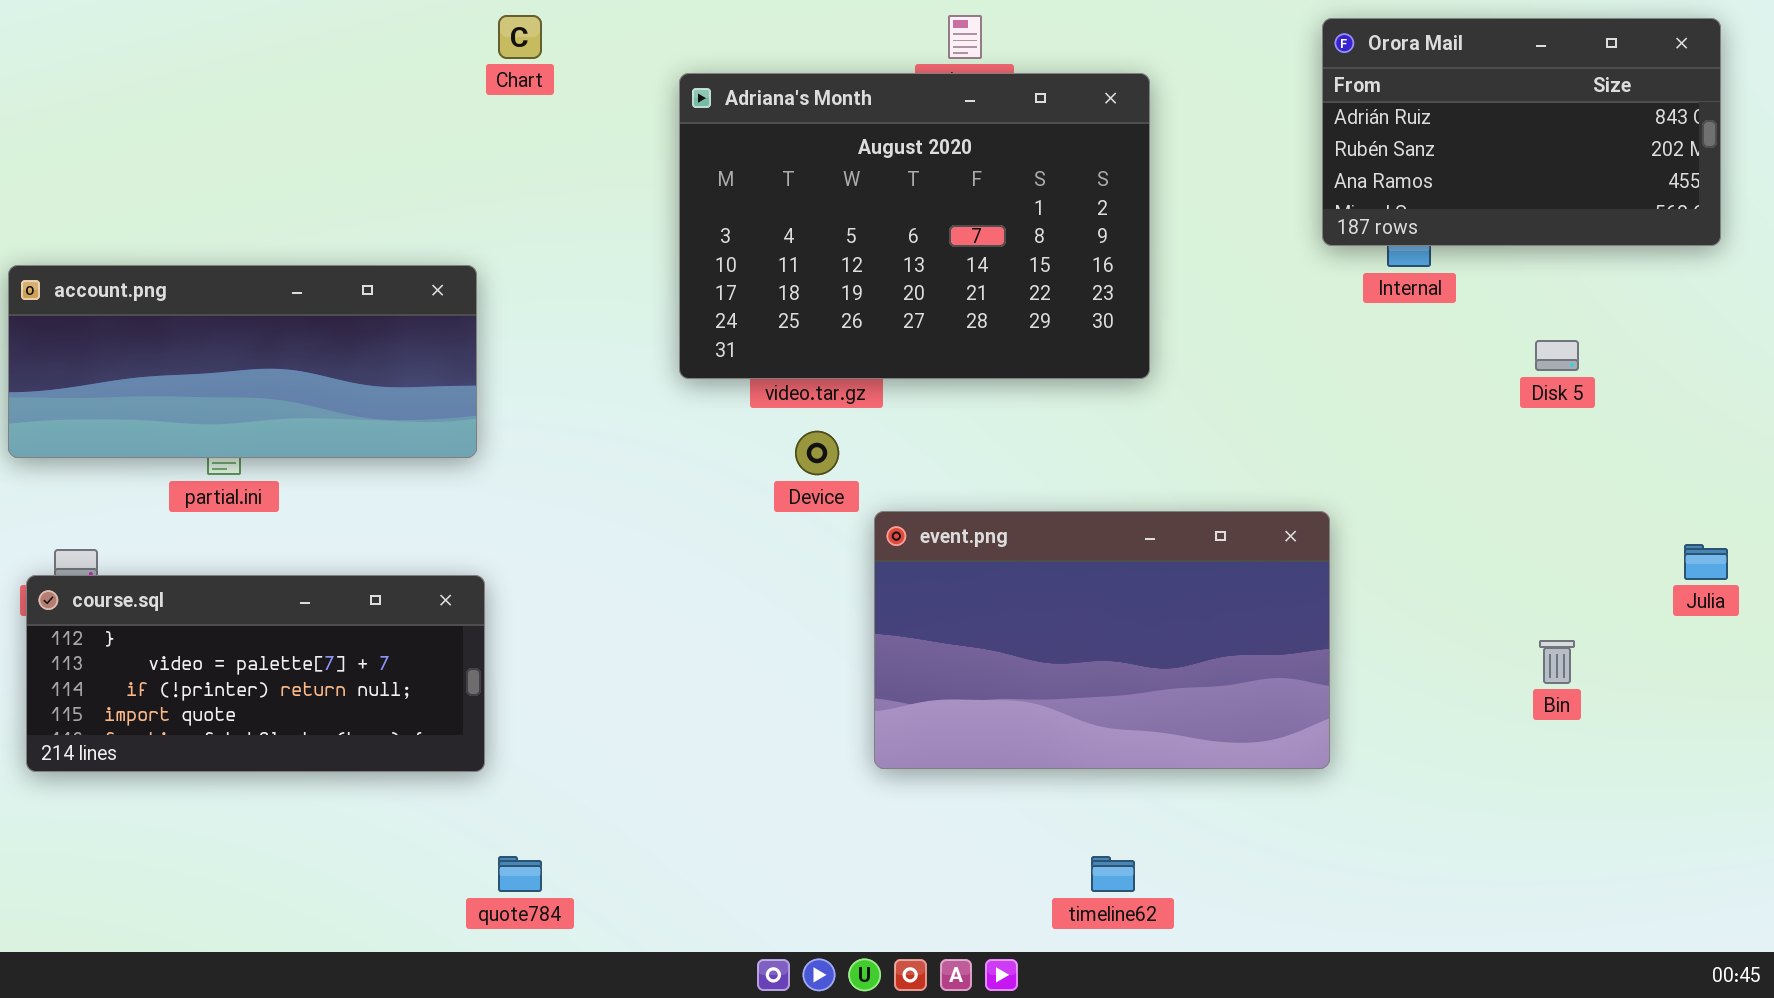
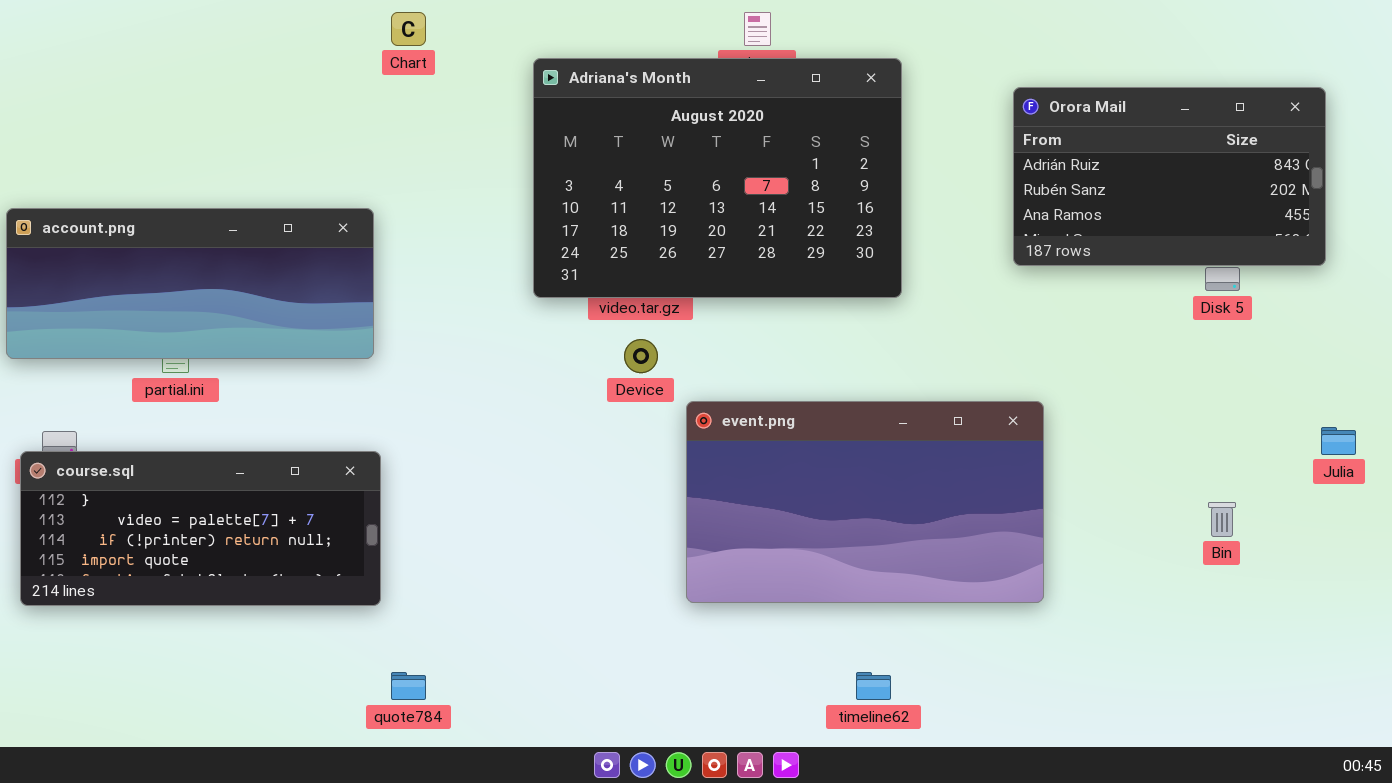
Orora Mail: [1322,18,1721,246] -> [1013,87,1326,266], moved

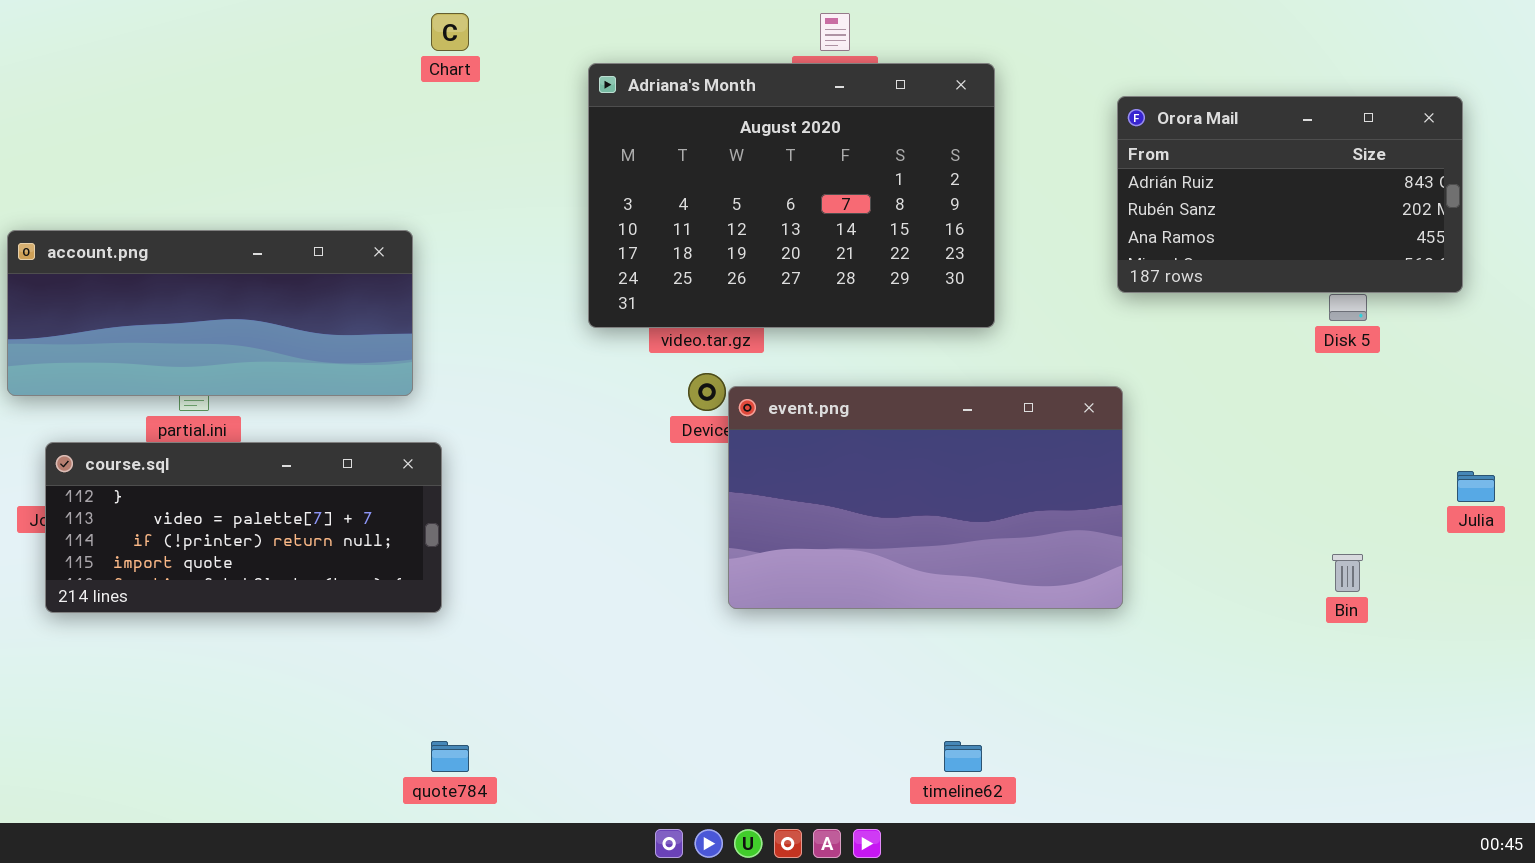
event.png: [686,401,1044,603] -> [728,386,1123,609], moved
course.sql: [20,451,381,606] -> [45,442,442,613], moved

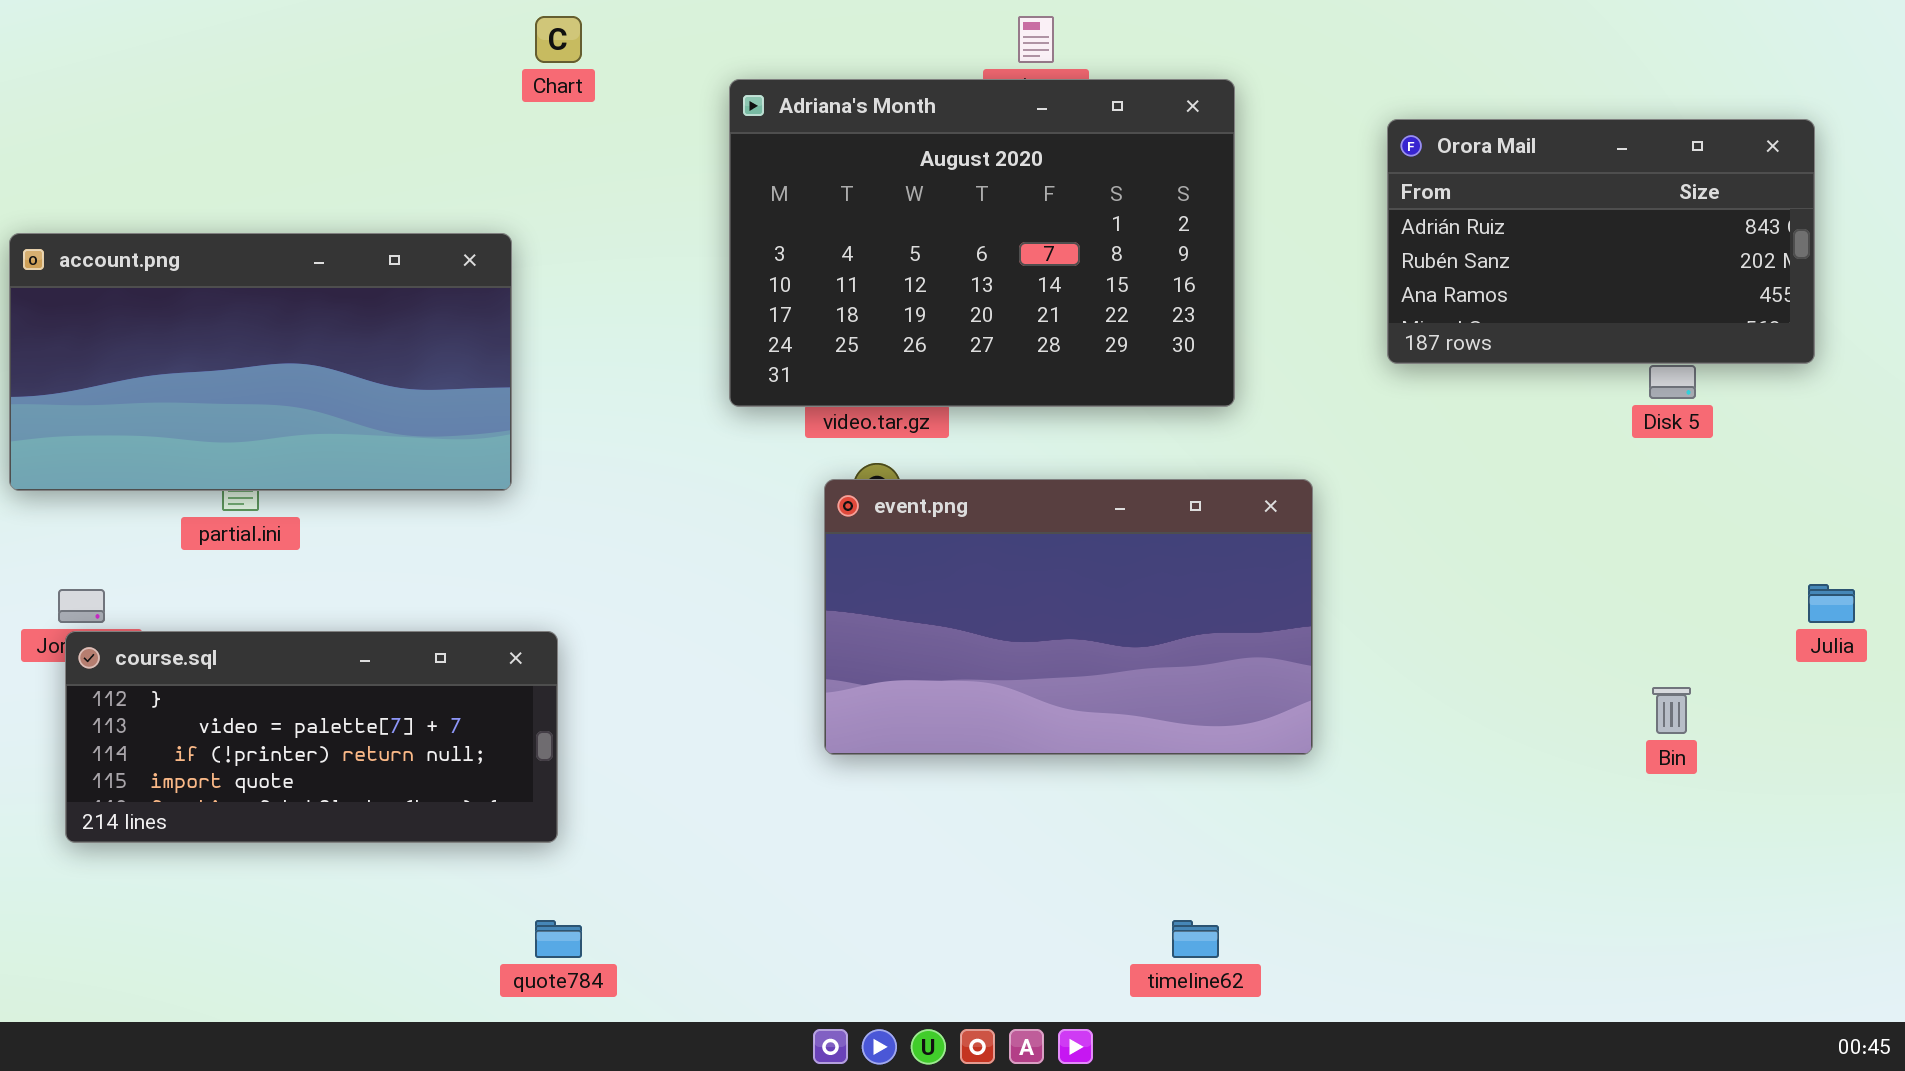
account.png: [7,230,413,396] -> [9,233,512,491], resized
event.png: [728,386,1123,609] -> [824,479,1313,755], moved
course.sql: [45,442,442,613] -> [65,631,558,843], moved

